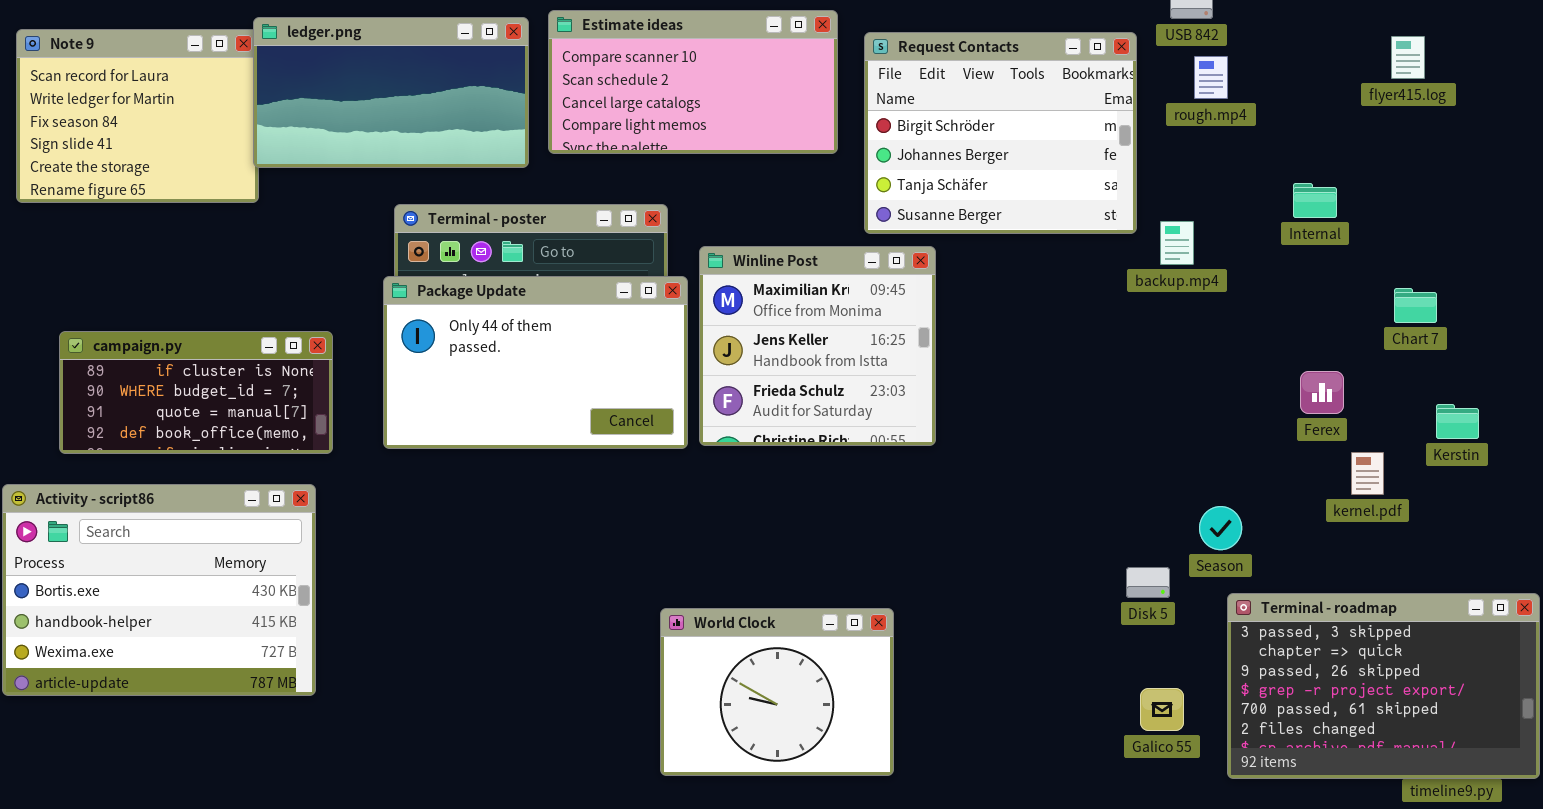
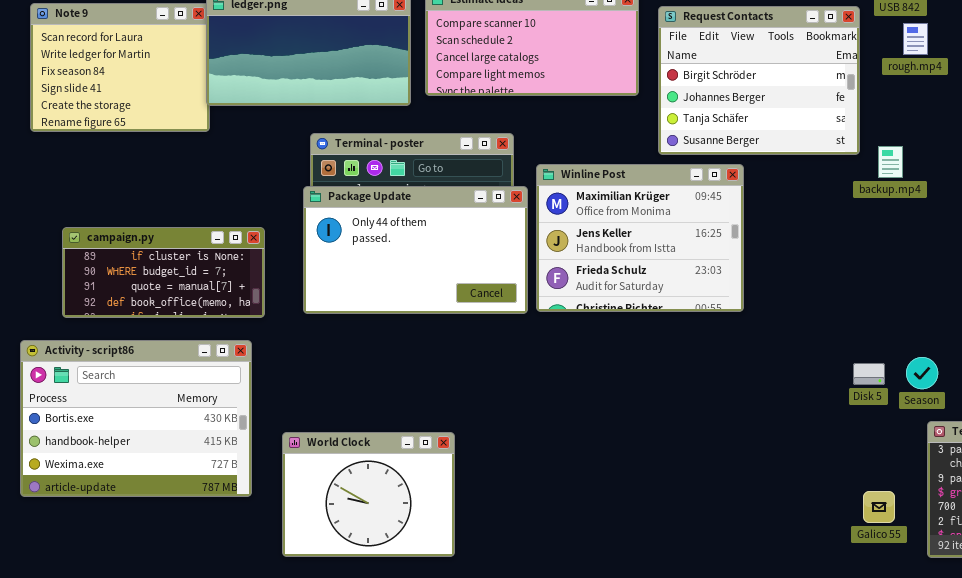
Winline Post: [699,246,936,446] -> [536,164,744,312], resized
Disk 5: [1126,567,1170,598] -> [853,363,885,385], moved
World Clock: [660,608,894,776] -> [282,432,455,557], moved

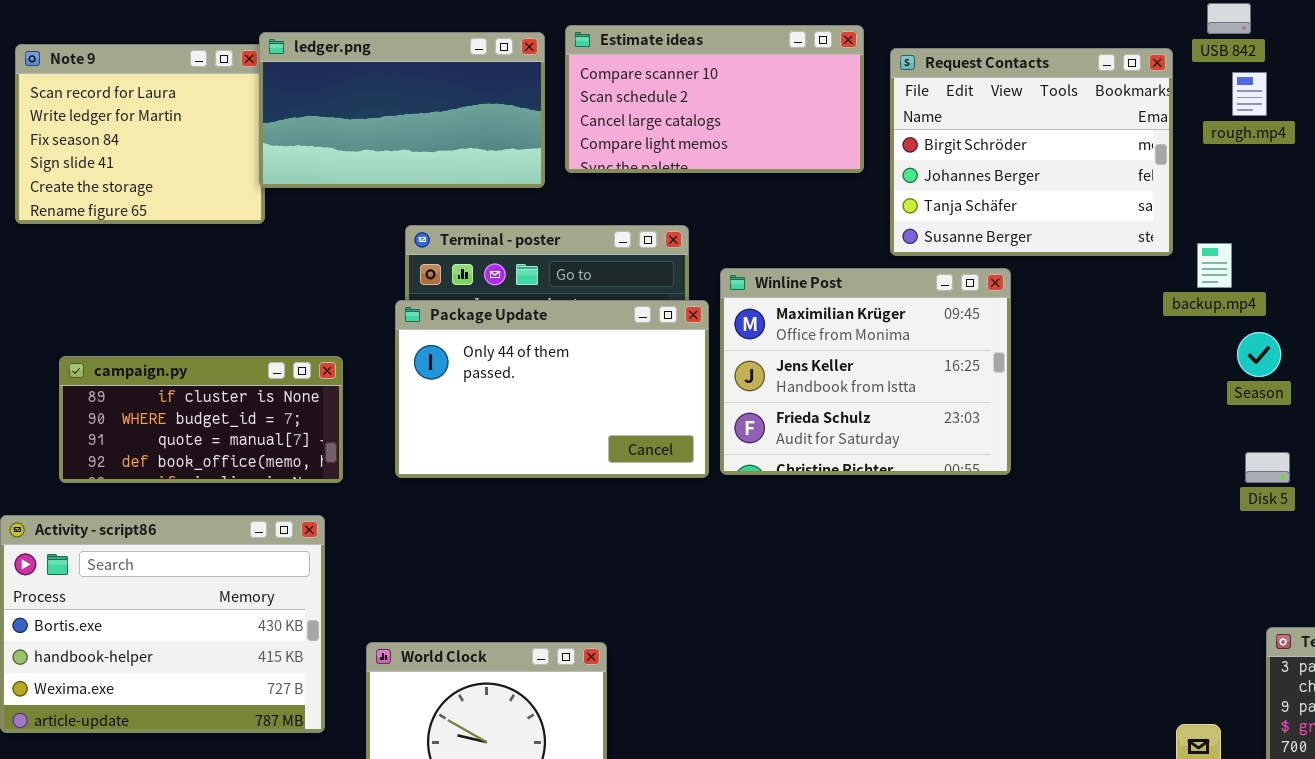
Season: [906,357,938,389] -> [1237,332,1281,377], moved
Disk 5: [853,363,885,385] -> [1245,452,1290,483], moved

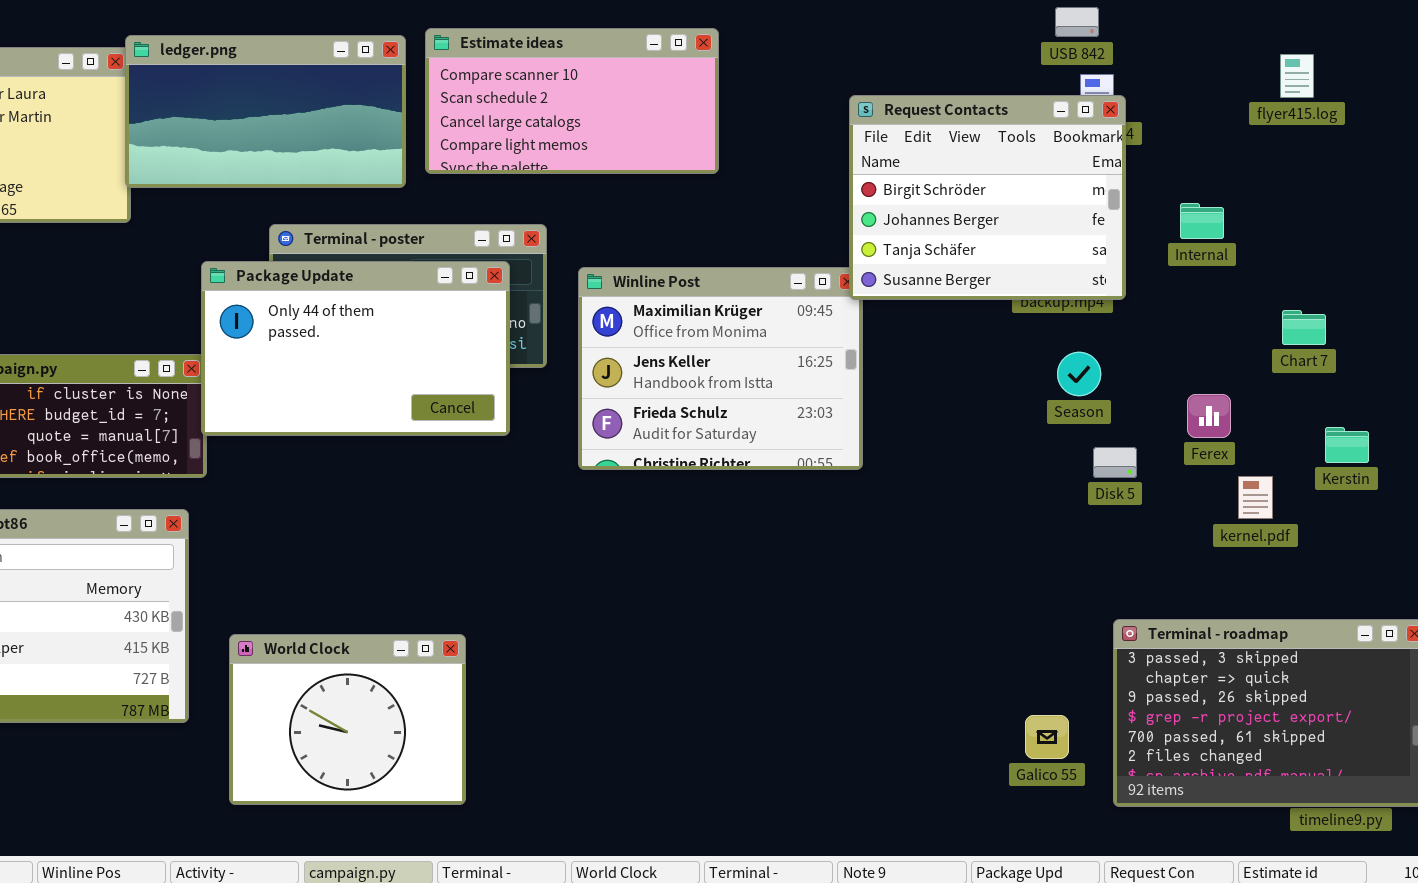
Request Contacts: [890,48,1173,256] -> [849,95,1126,300], moved
Package Update: [395,300,709,478] -> [201,261,510,436], moved
Season: [1237,332,1281,377] -> [1057,352,1101,396], moved

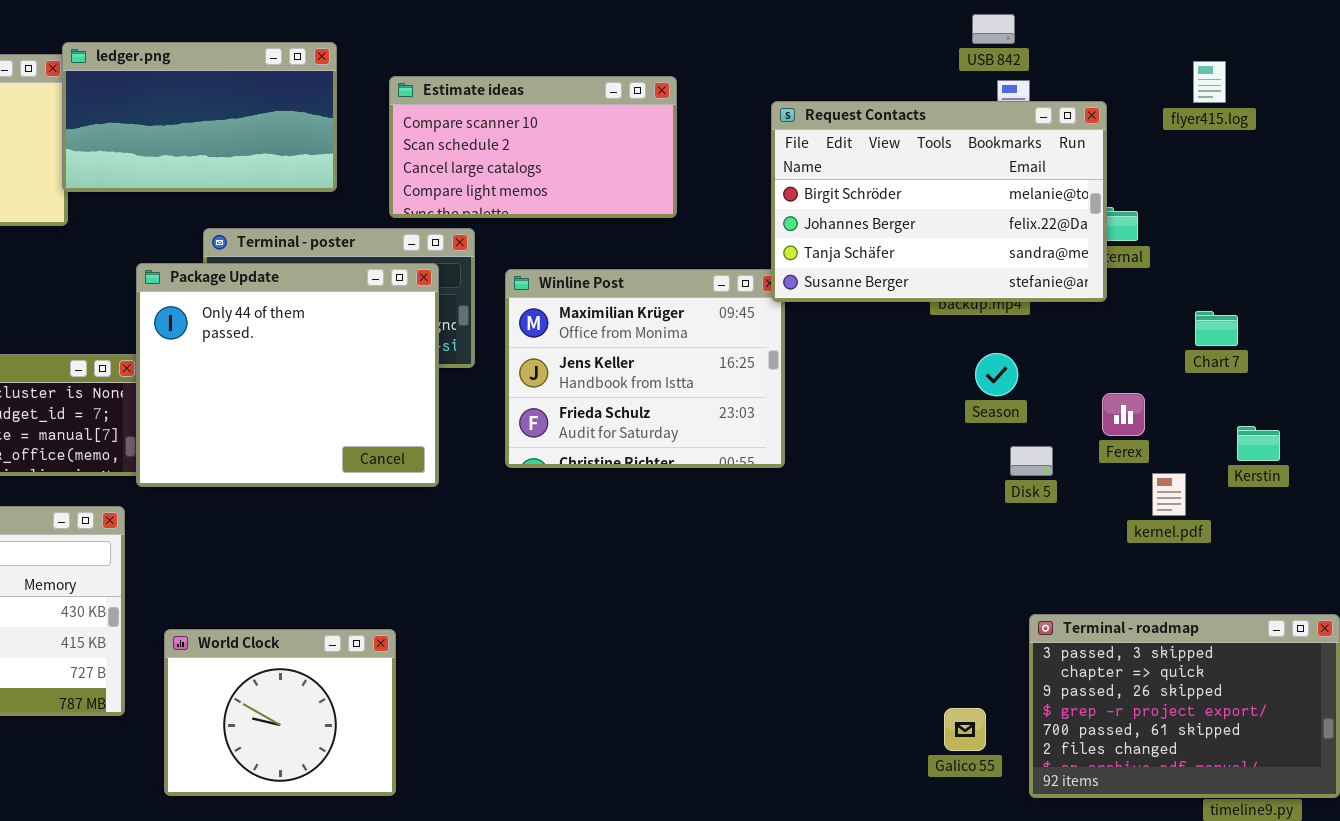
Estimate ideas: [425,28,719,174] -> [389,76,677,218], moved
Request Contacts: [849,95,1126,300] -> [771,101,1107,302], resized
Package Update: [201,261,510,436] -> [136,263,439,487], resized

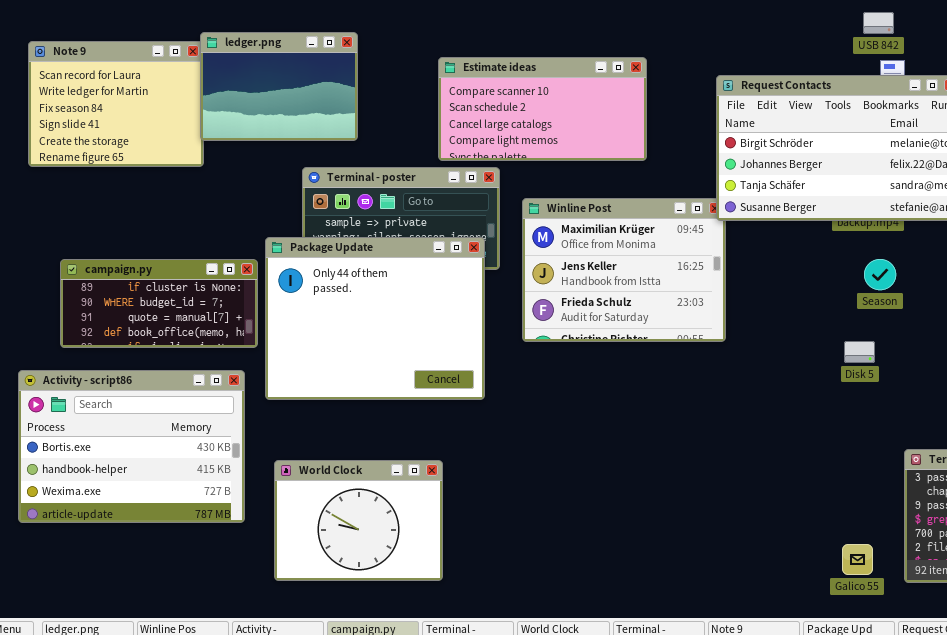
ledger.png: [62,42,337,192] -> [200,32,358,141], resized
Package Update: [136,263,439,487] -> [265,237,485,400], moved
Disk 5: [1010,446,1053,476] -> [844,341,875,363], moved
Galico 55: [944,708,986,751] -> [842,544,873,575], moved

